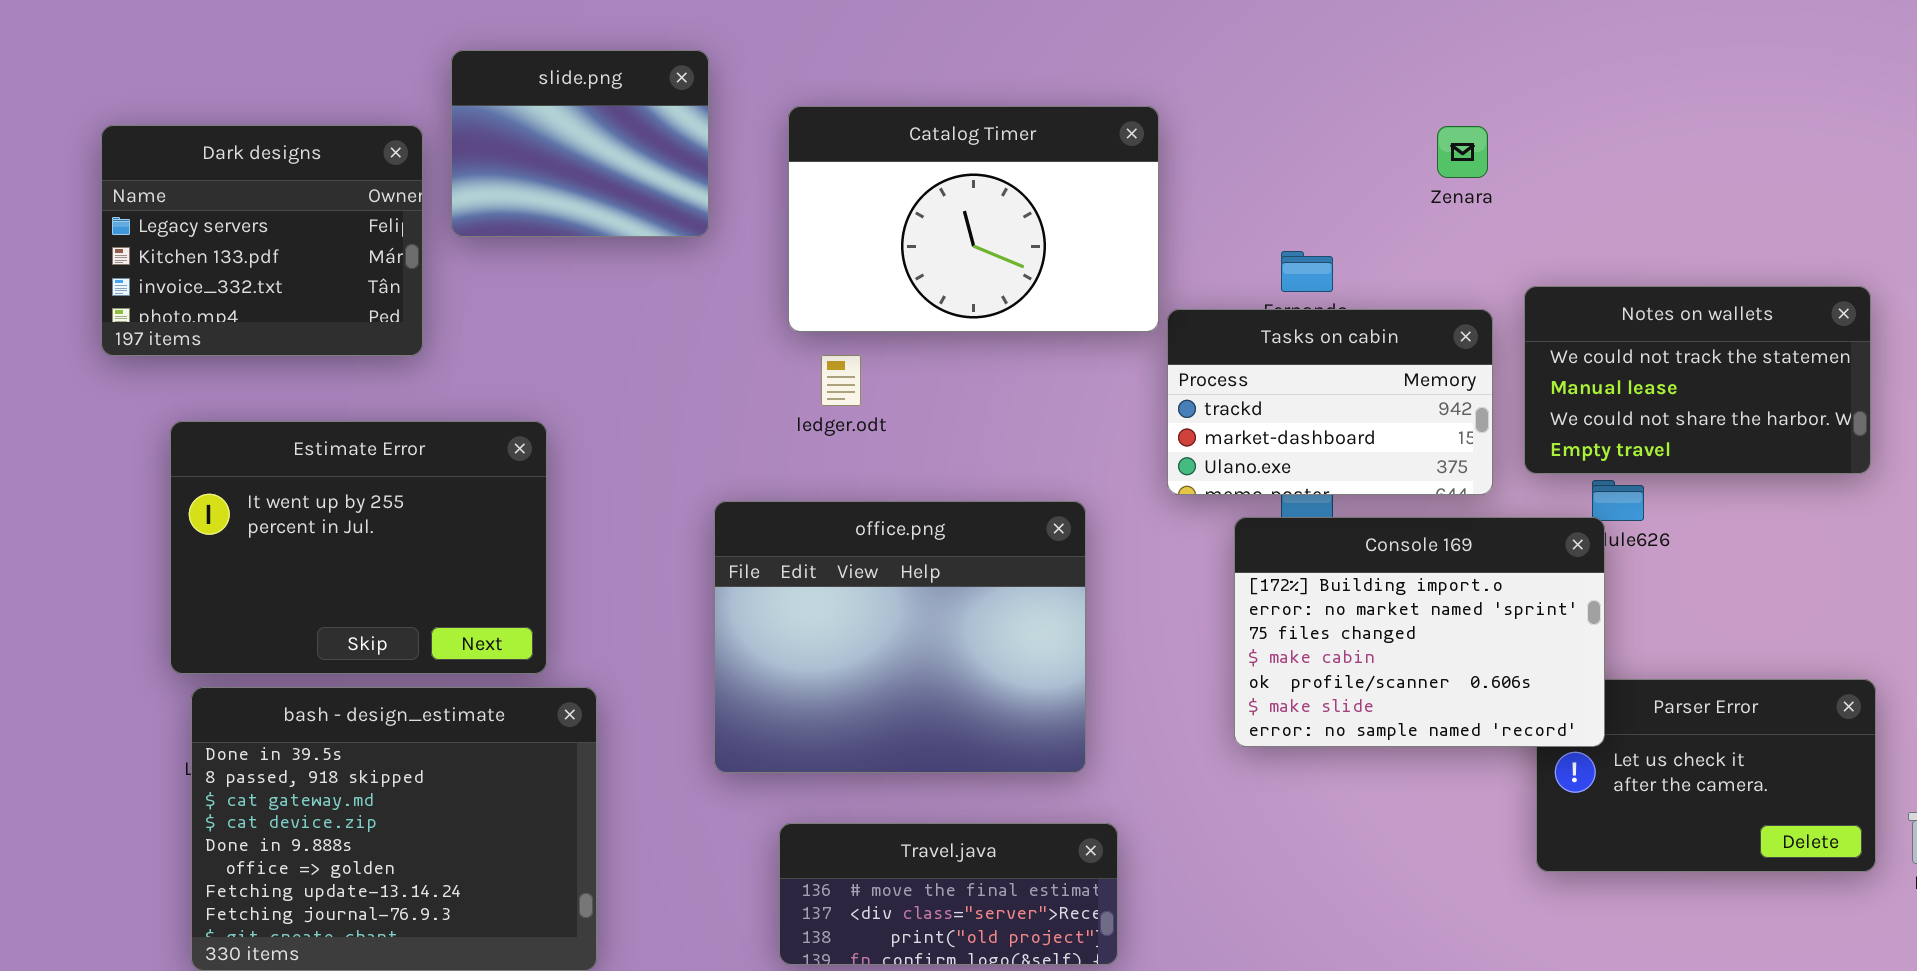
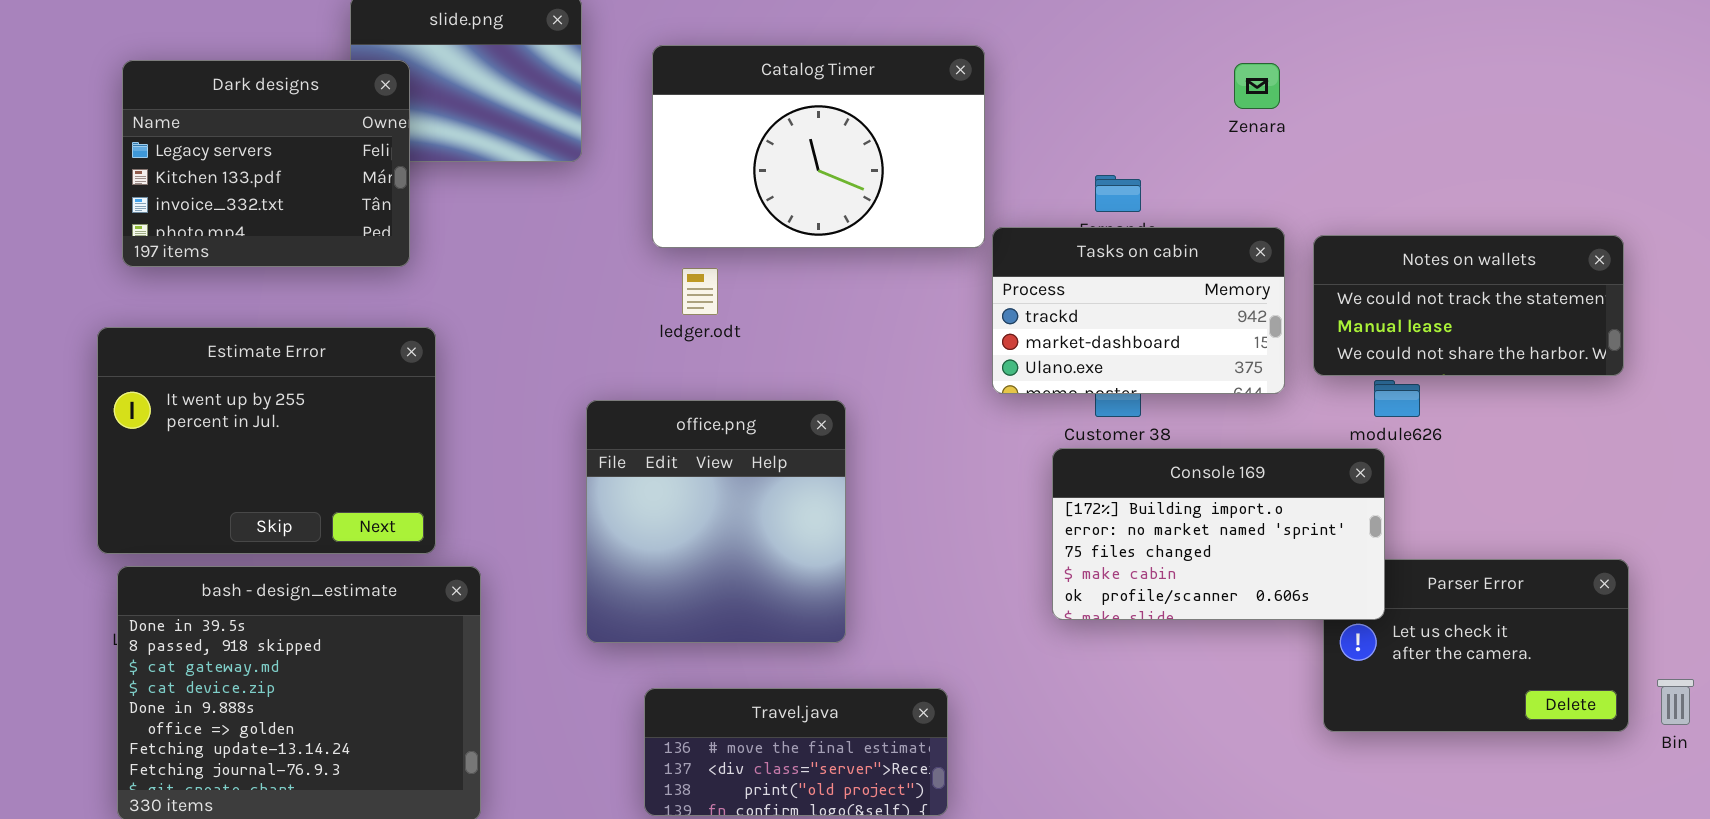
Dark designs: [101,125,423,356] -> [122,60,410,267], moved
Notes on wallets: [1524,286,1871,474] -> [1313,235,1624,376], resized
office.png: [714,501,1086,773] -> [586,400,846,643], resized
Console 169: [1234,517,1605,747] -> [1052,448,1385,620], resized

